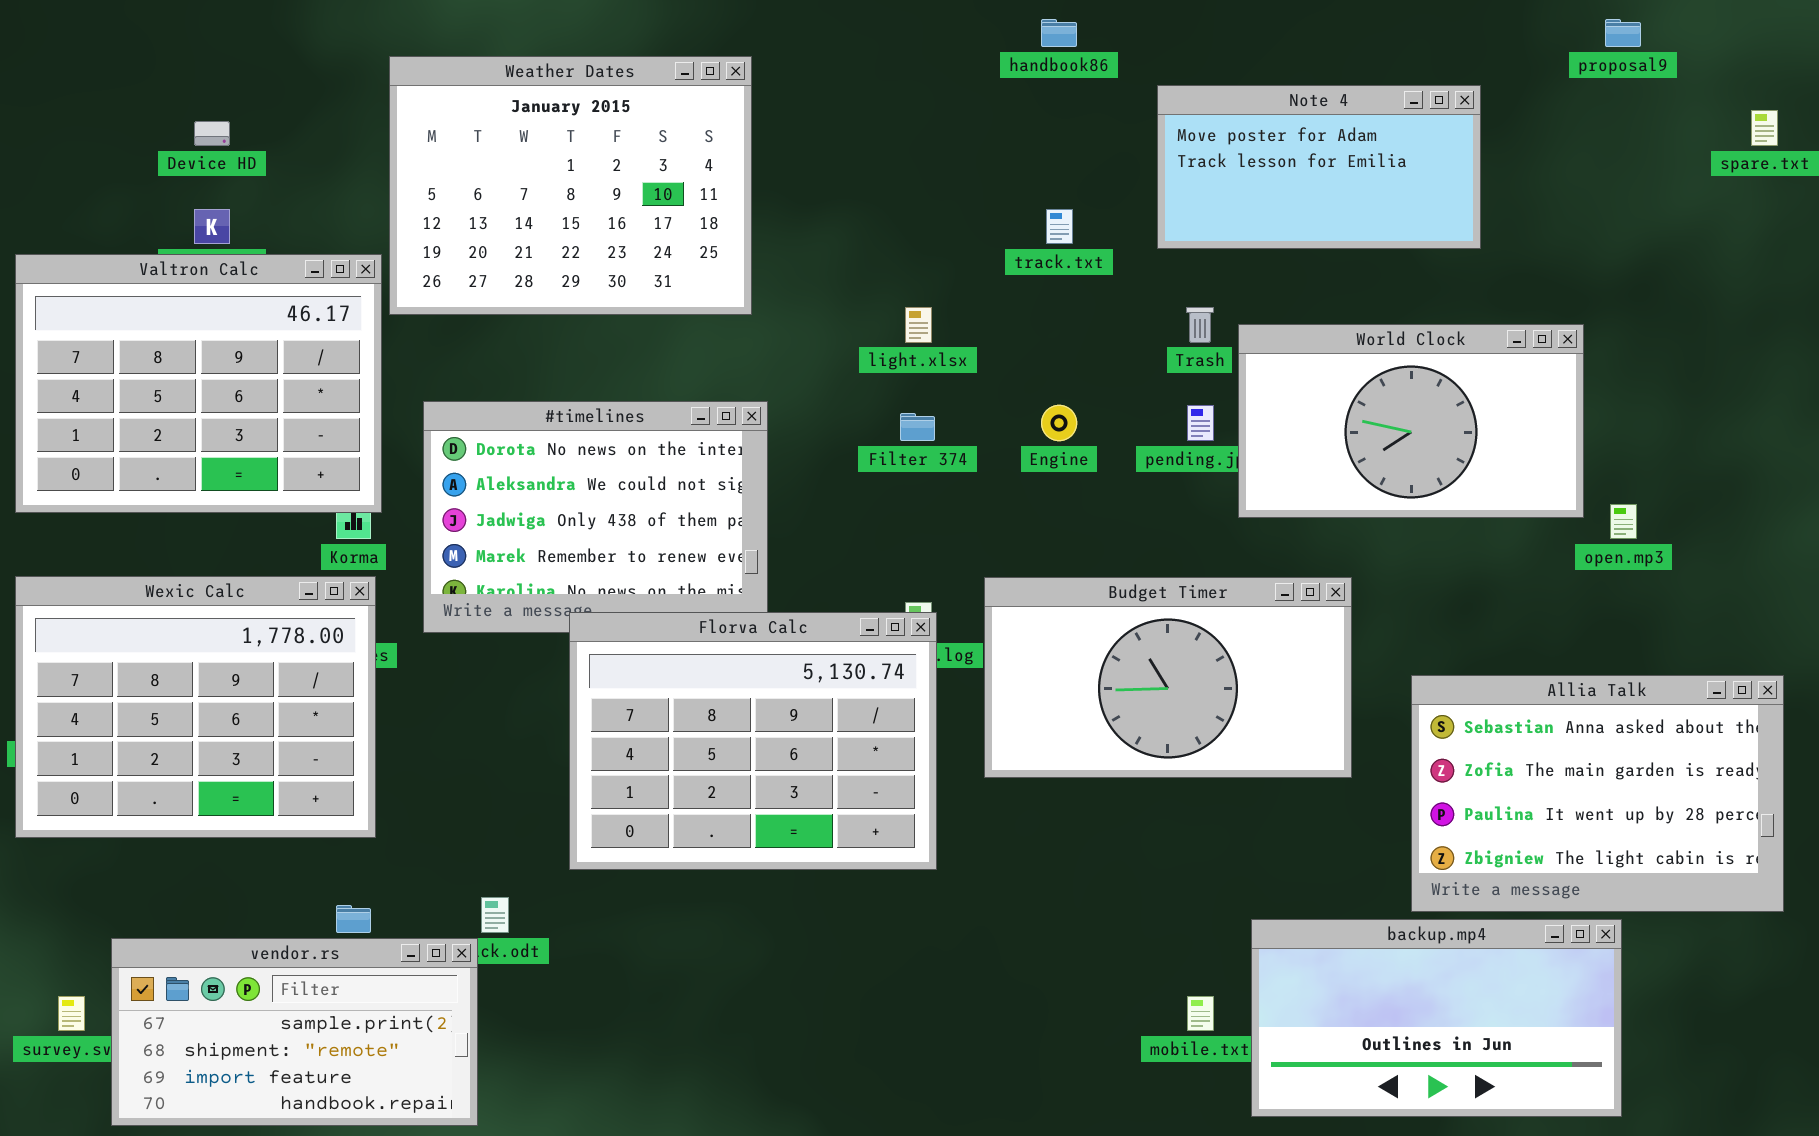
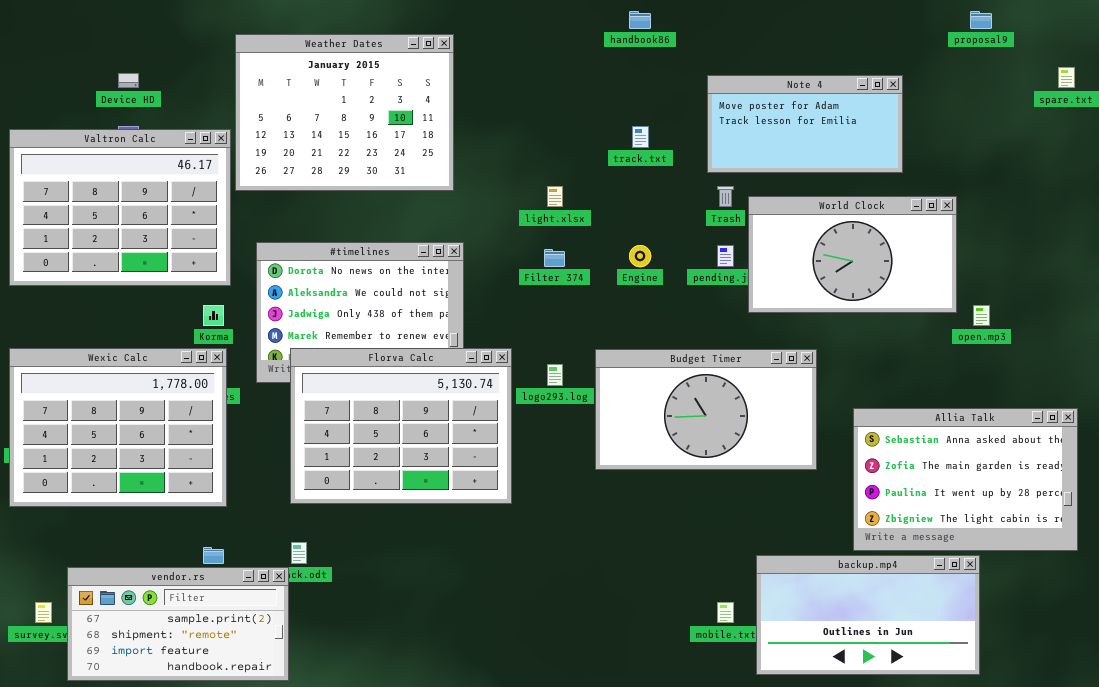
Note 4: [1157,85,1481,249] -> [707,75,903,173], moved
Valtron Calc: [15,254,382,513] -> [9,129,231,286], moved
Florva Calc: [569,612,937,870] -> [290,348,512,504], moved

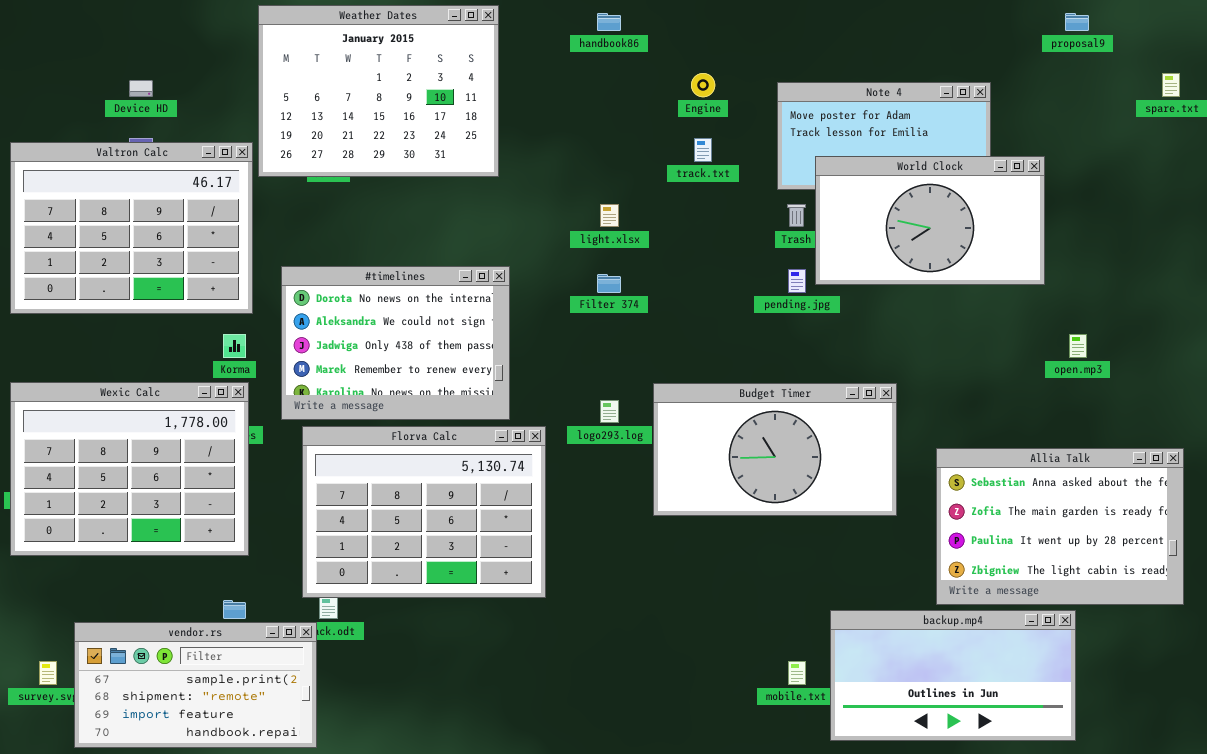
handbook86: [629,11,651,29] -> [597,13,621,31], moved
Weather Dates: [235,34,454,191] -> [258,5,499,177], moved
World Clock: [748,196,957,313] -> [815,156,1045,285], moved
Engine: [629,245,651,267] -> [691,73,715,97], moved
Florva Calc: [290,348,512,504] -> [302,426,546,598], moved

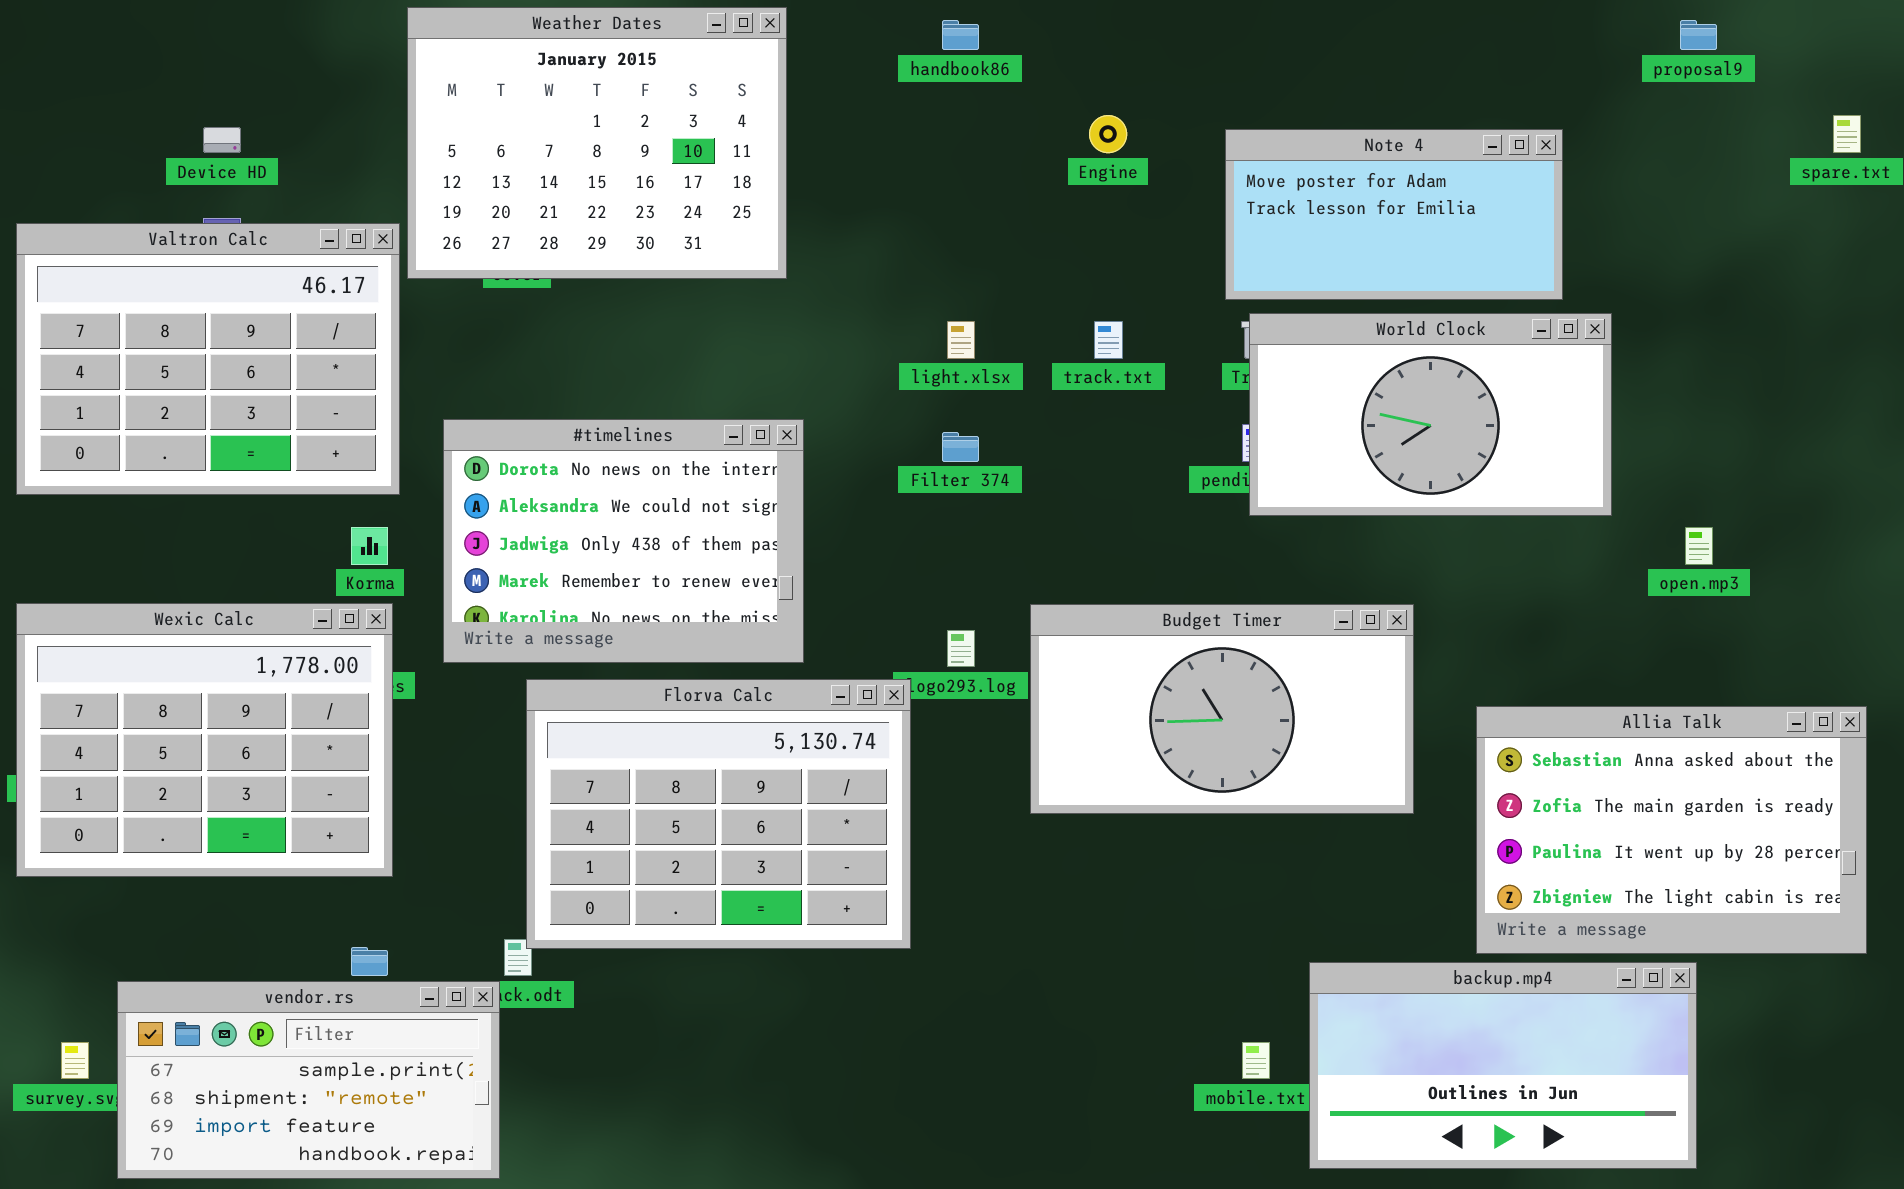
track.txt: [694,138,712,162] -> [1094,321,1123,359], moved
World Clock: [815,156,1045,285] -> [1249,313,1612,516], moved
Florva Calc: [302,426,546,598] -> [526,679,911,949], moved

